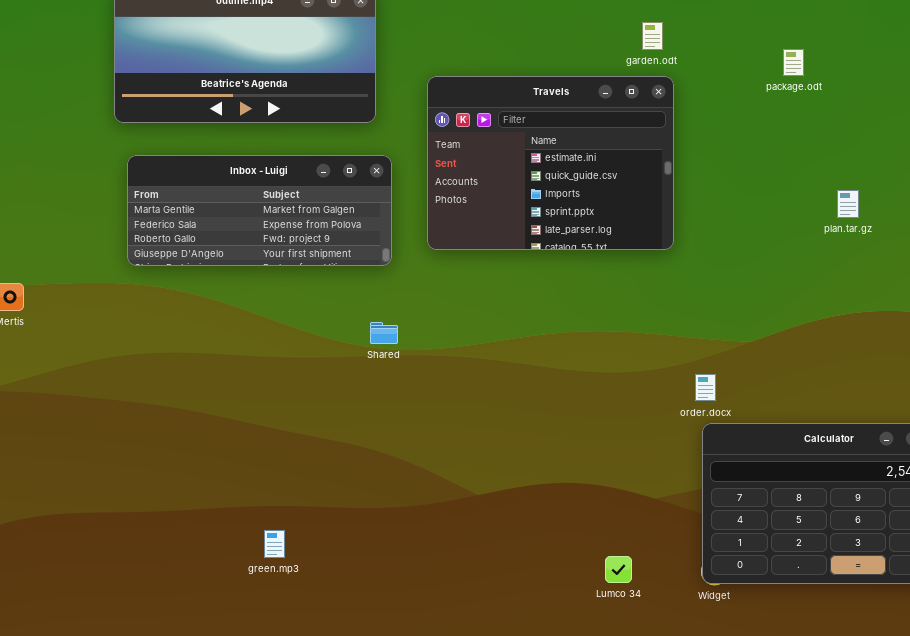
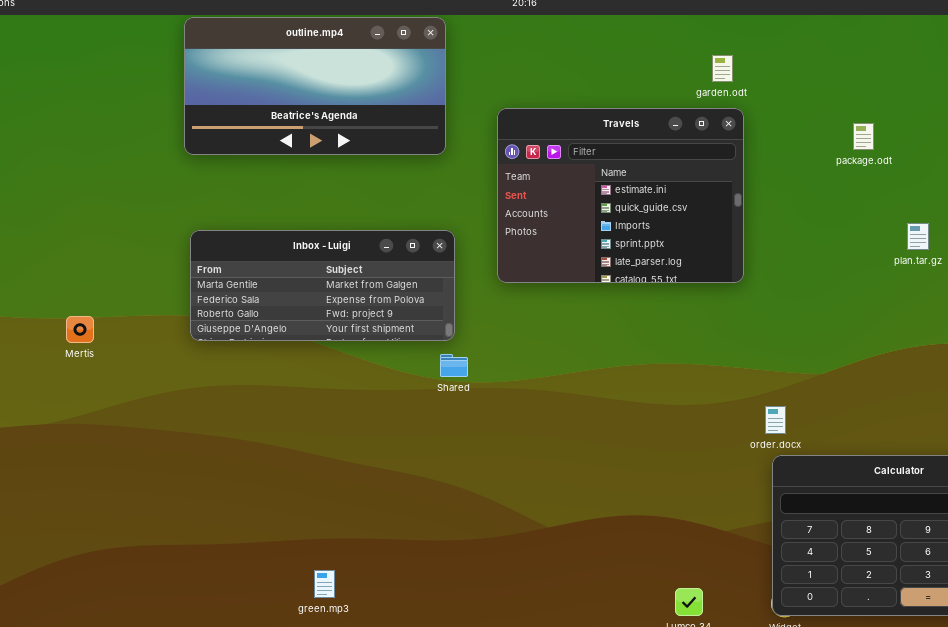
package.odt: [783,49,804,76] -> [853,123,874,150], moved
Inbox - Luigi: [127,155,392,266] -> [190,230,455,341], moved
green.mp3: [264,530,285,558] -> [314,570,335,598], moved

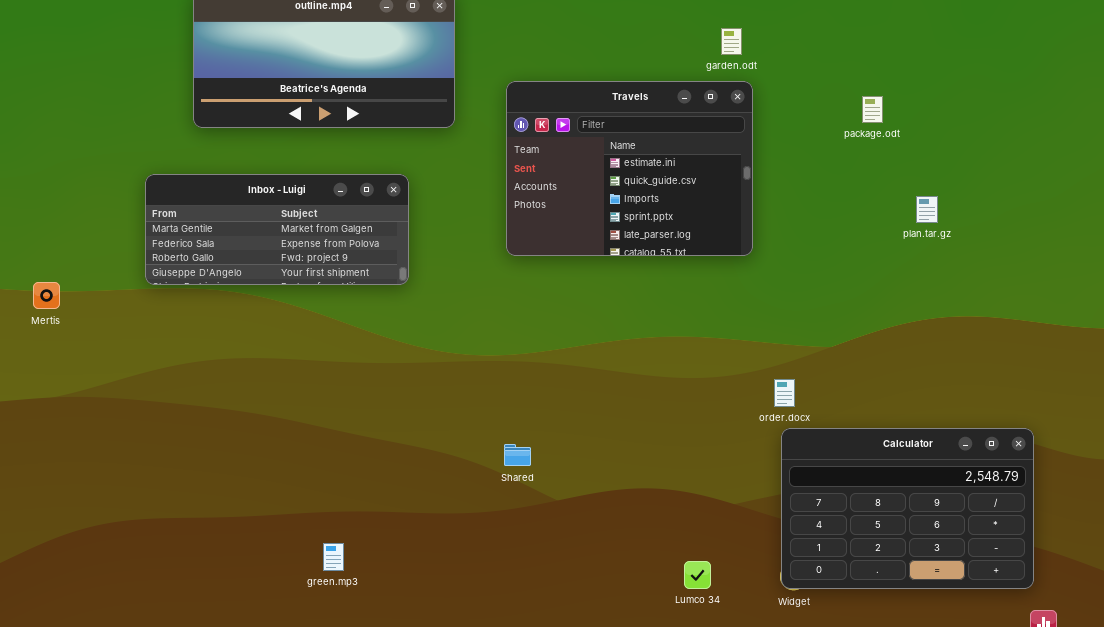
Inbox - Luigi: [190,230,455,341] -> [145,174,409,285], moved
Mertis: [66,316,94,343] -> [33,282,60,309], moved
Shared: [440,354,468,377] -> [504,444,531,466], moved

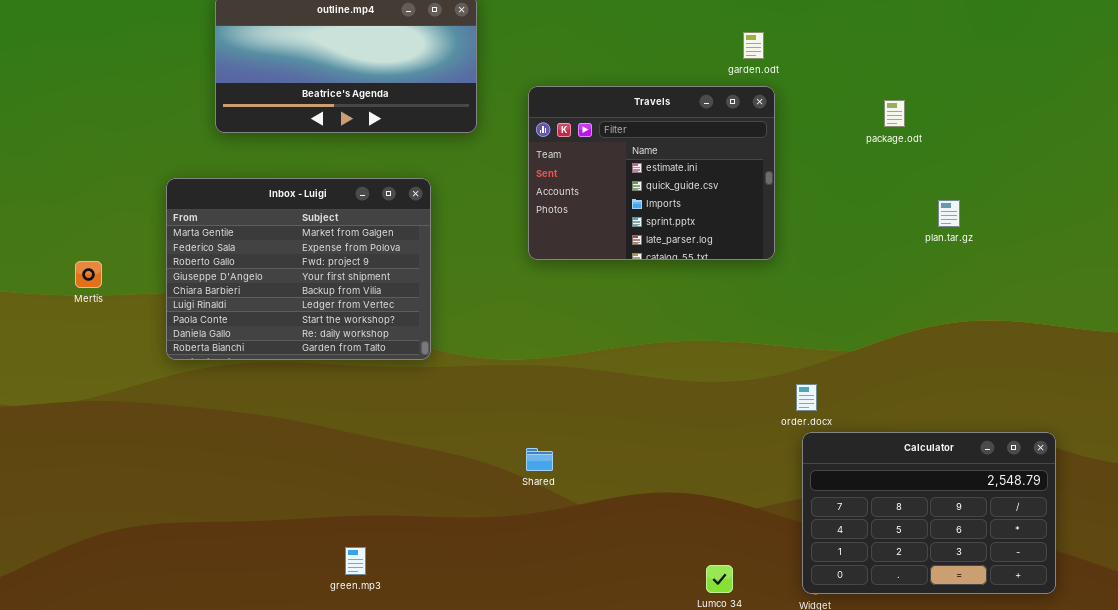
Inbox - Luigi: [145,174,409,285] -> [166,178,431,360], resized
Mertis: [33,282,60,309] -> [75,261,102,288], moved

